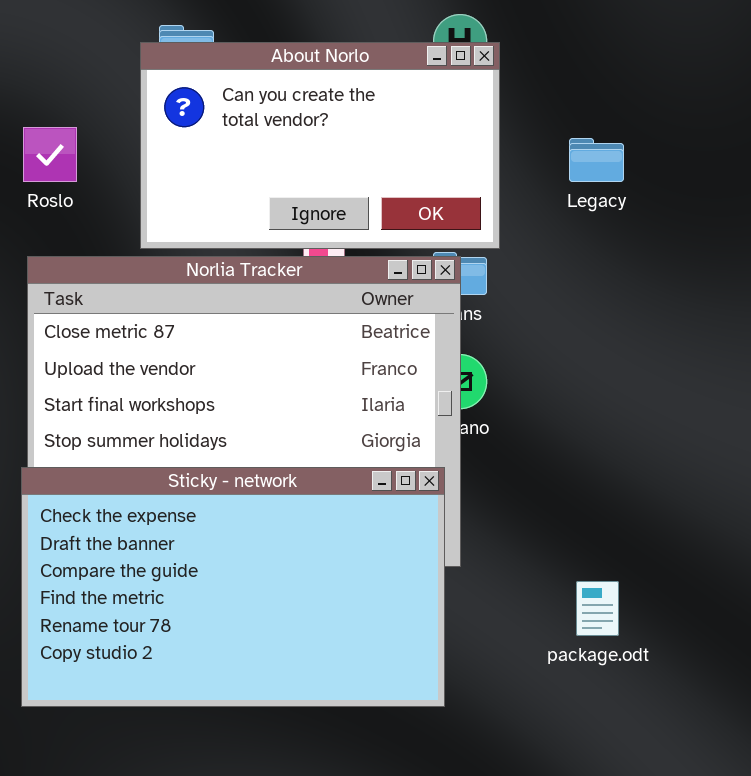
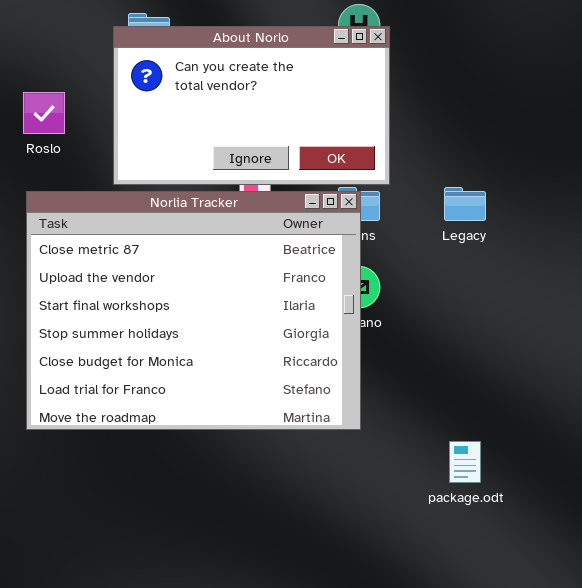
Legacy: [569,138,624,182] -> [444,187,486,221], moved
Sticky - network: [21,467,445,707] -> none, closed

